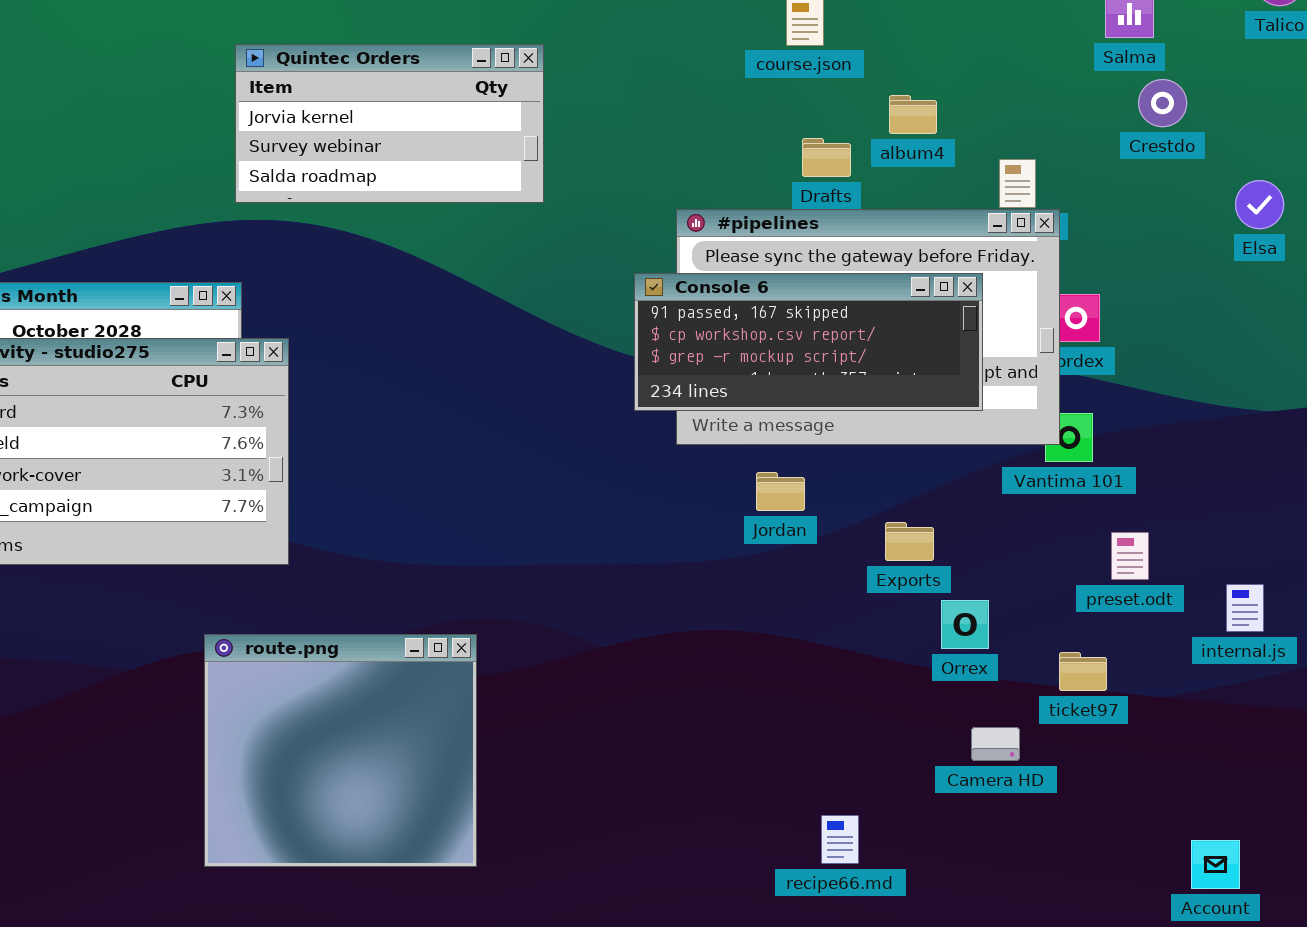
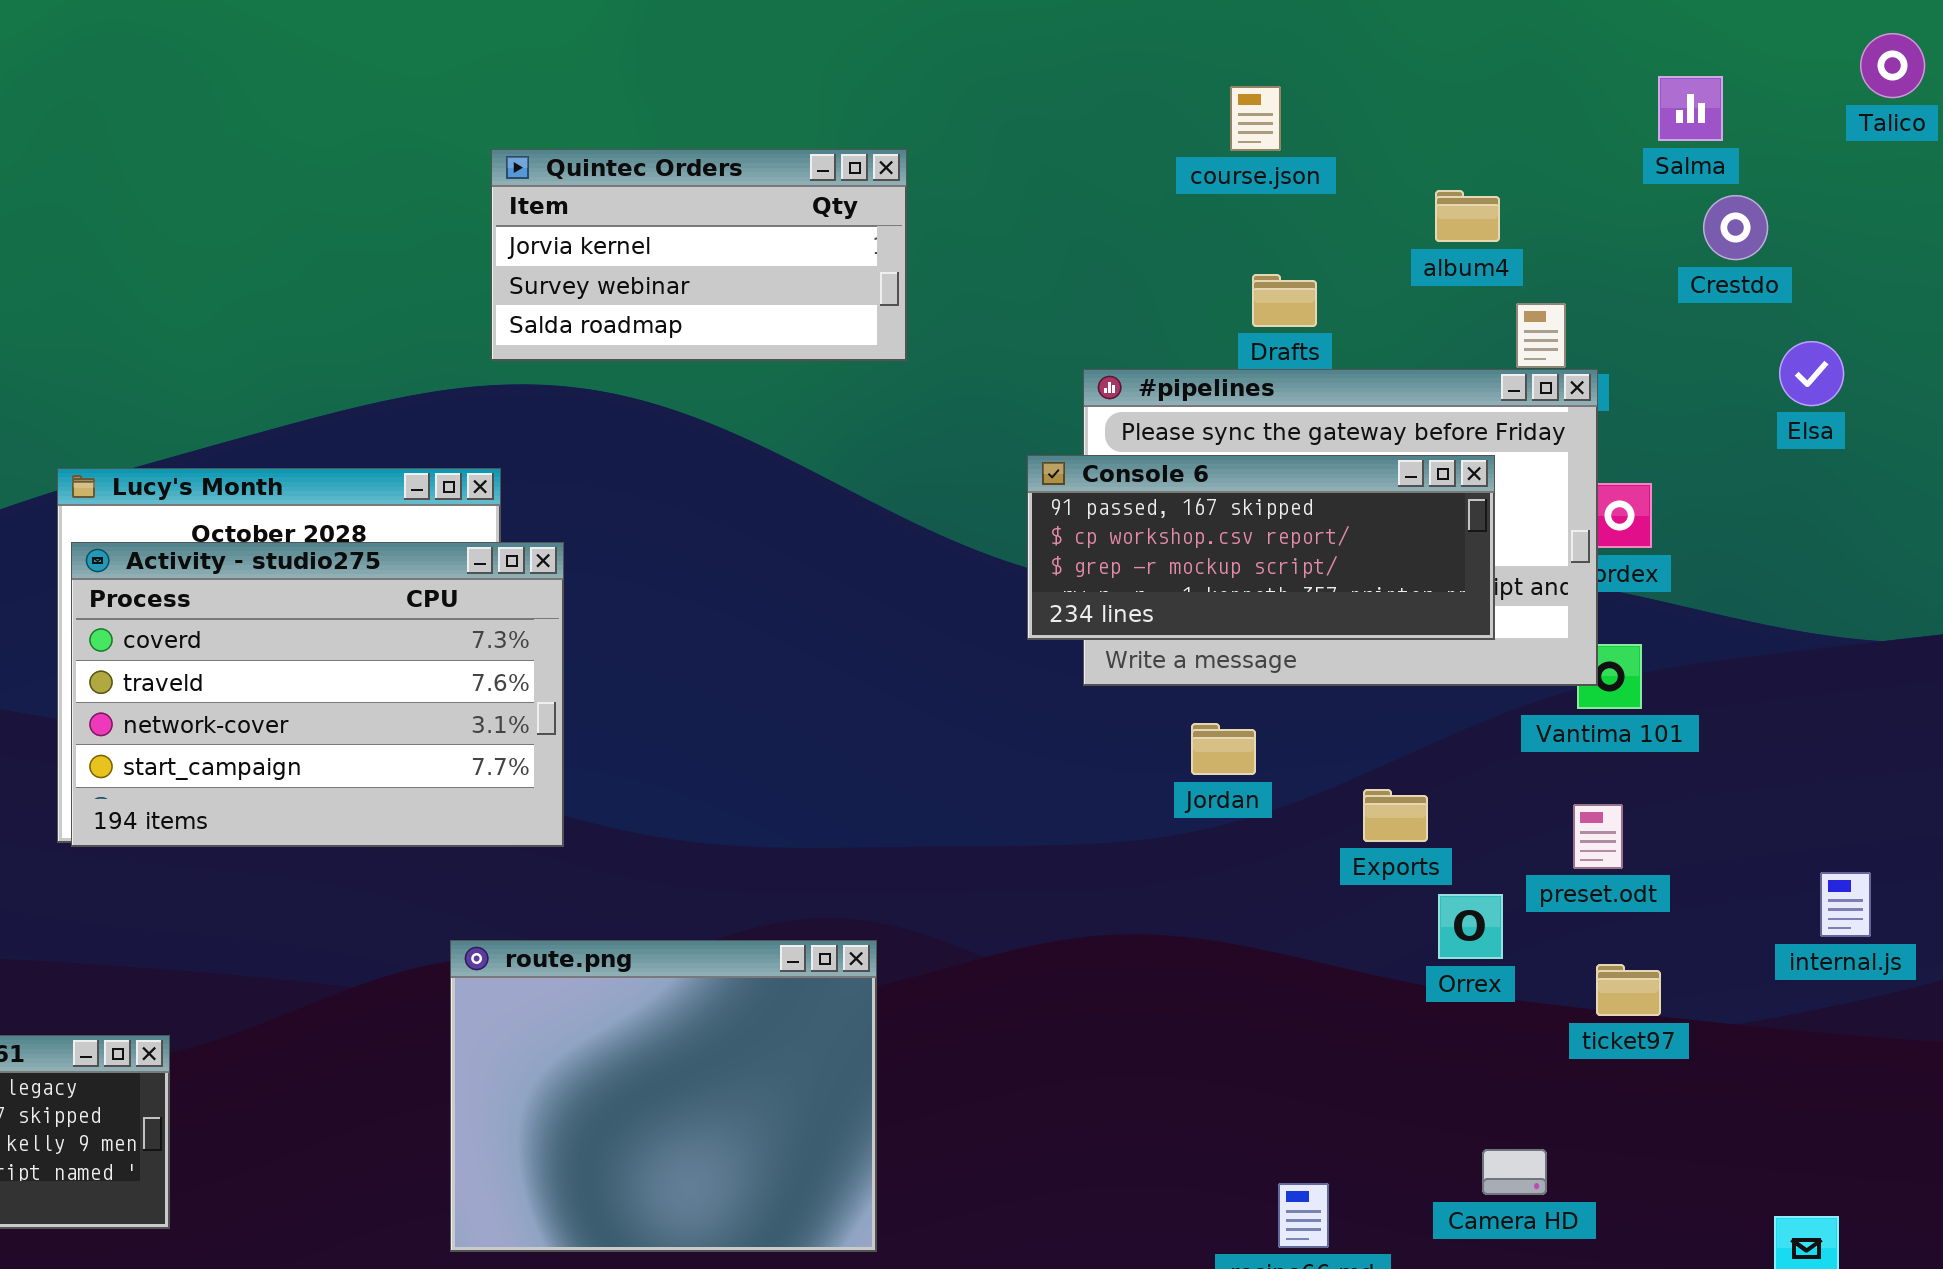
album4: [889,95,937,134] -> [1435,190,1500,242], moved
Elsa: [1235,180,1284,229] -> [1779,341,1844,406], moved
preset.odt: [1111,532,1149,580] -> [1573,804,1623,869], moved
route.png: [204,634,477,867] -> [450,940,877,1252], resized
Camera HD: [971,727,1020,761] -> [1482,1149,1547,1195], moved

